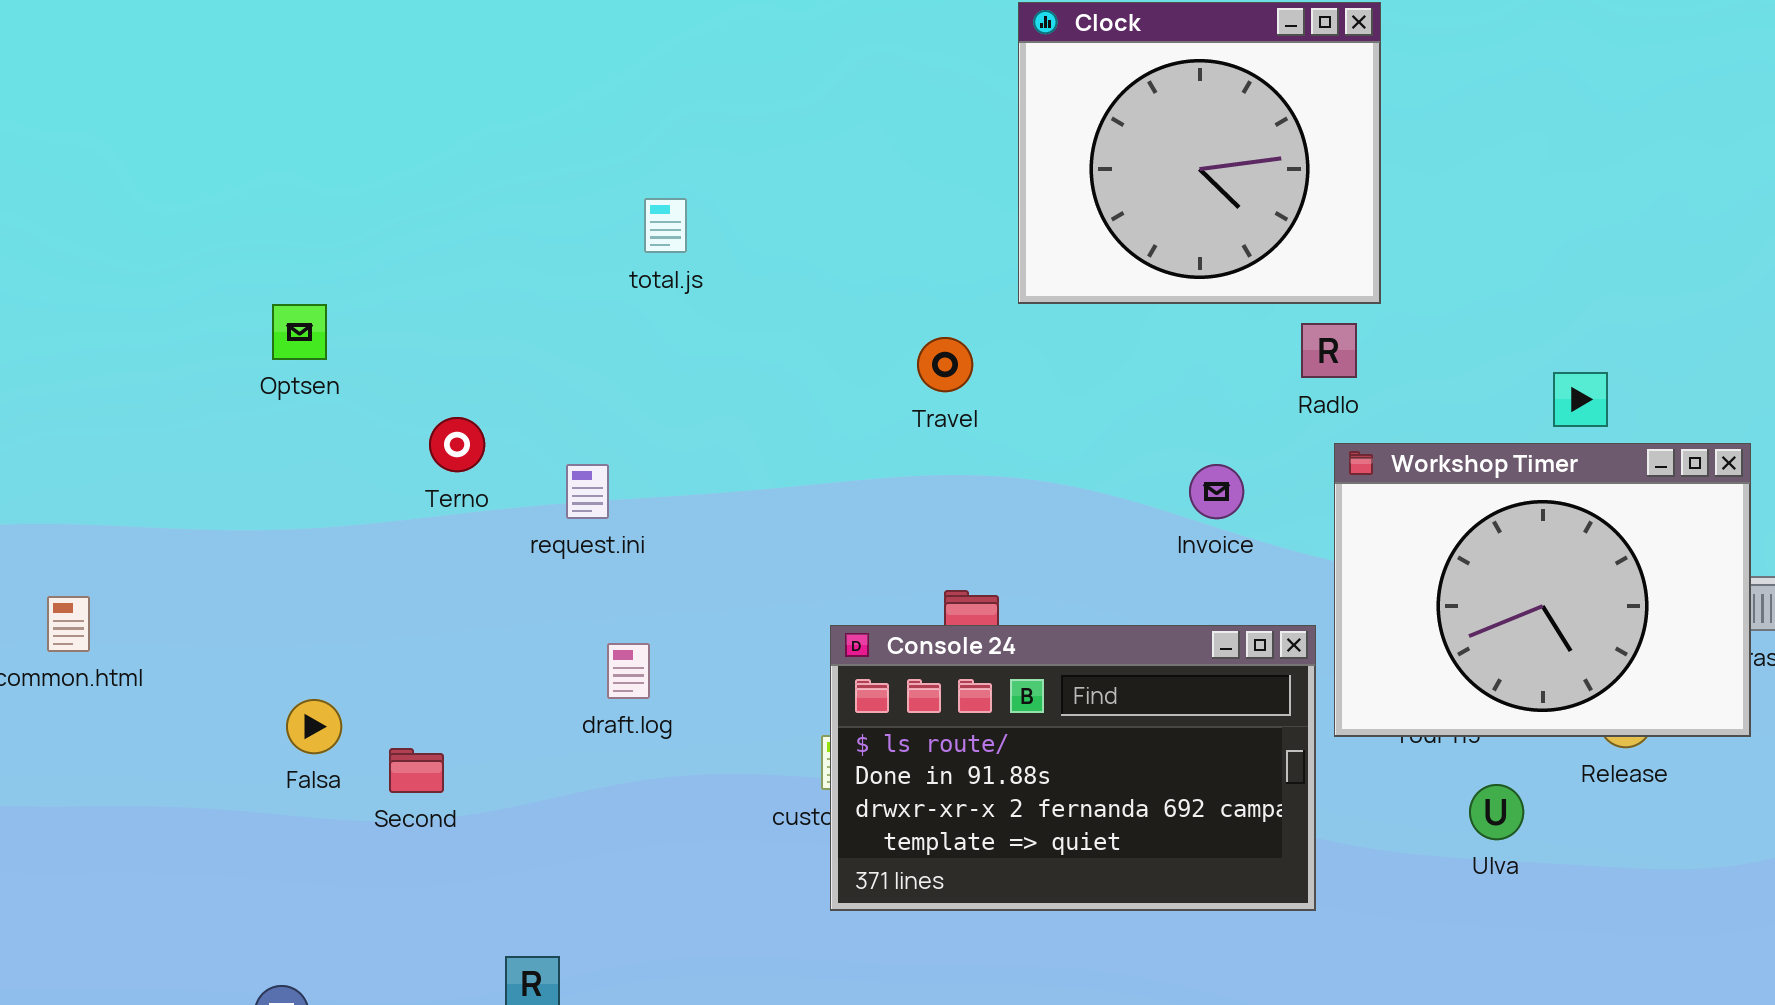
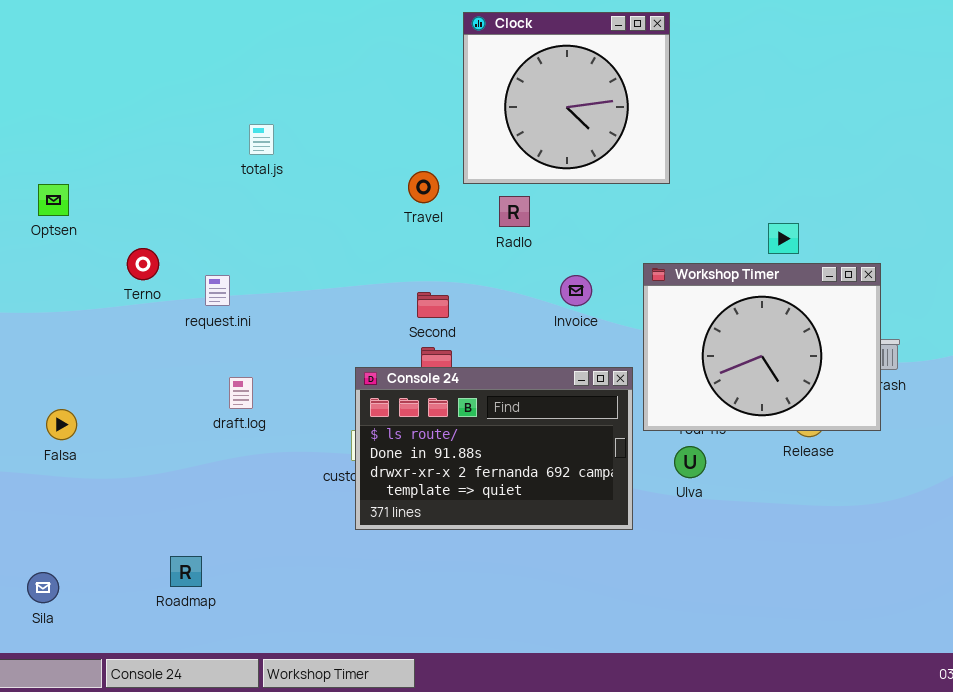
Radlo: [1301,323,1357,378] -> [499,196,530,227], moved
Travel: [917,337,973,392] -> [408,171,439,203], moved
Second: [389,748,444,793] -> [417,292,449,318], moved
Ulva: [1469,784,1524,840] -> [674,446,706,478], moved

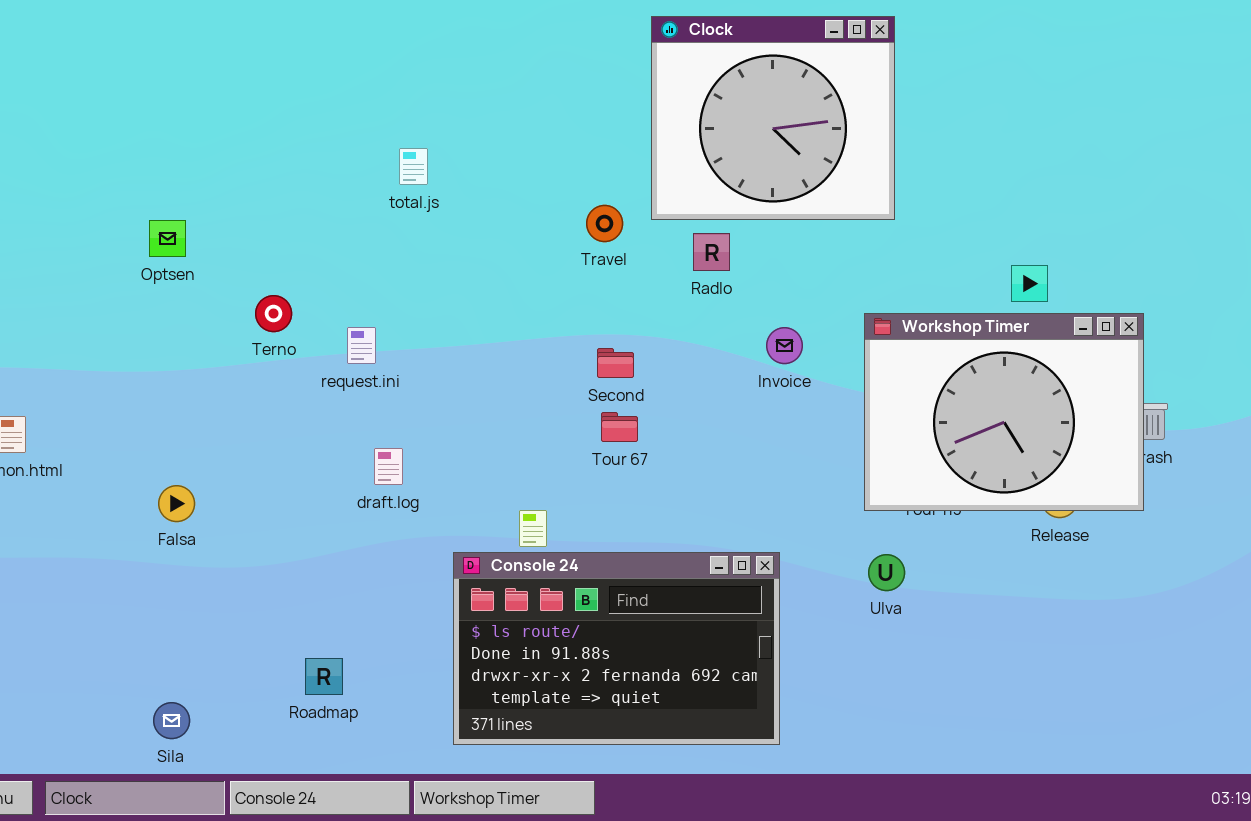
Console 24: [355,367,633,530] -> [453,552,780,745], moved
Ulva: [674,446,706,478] -> [868,554,905,591], moved
Sila: [27,572,59,603] -> [153,702,190,739], moved

